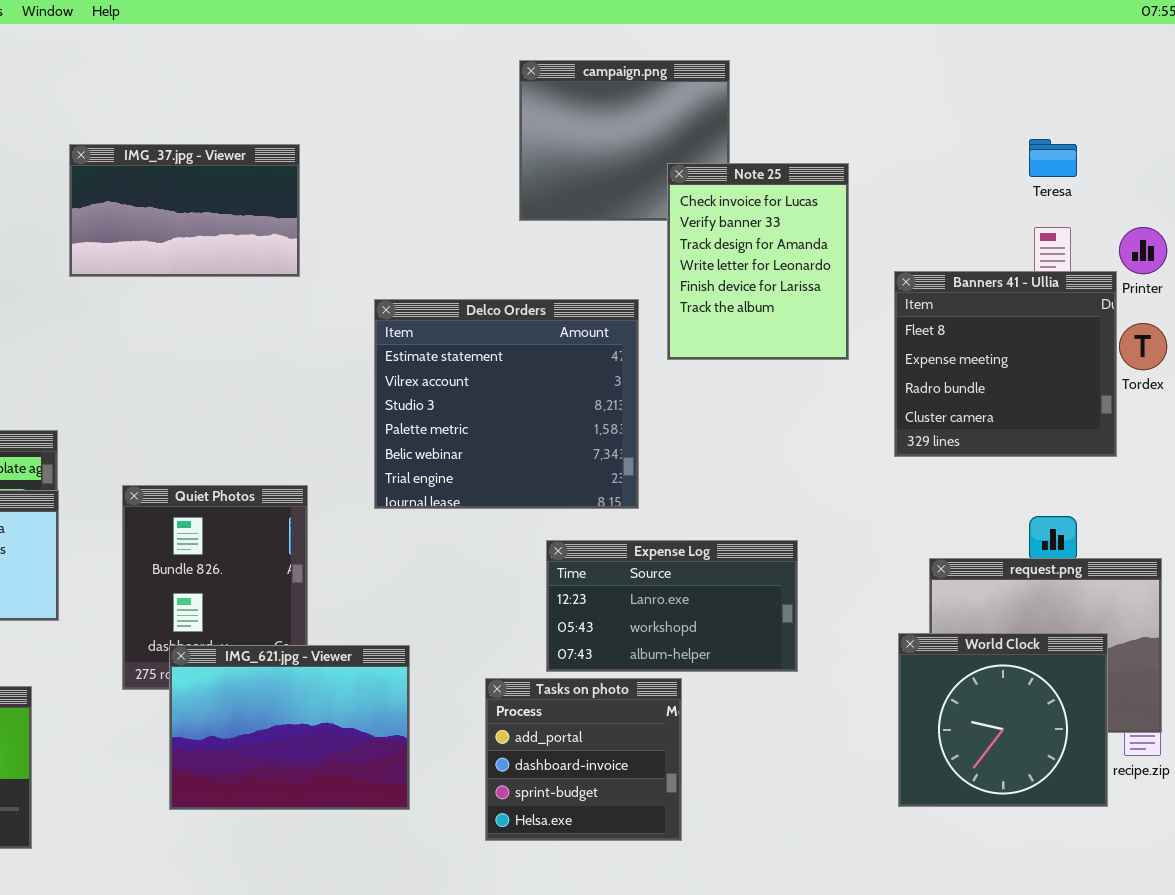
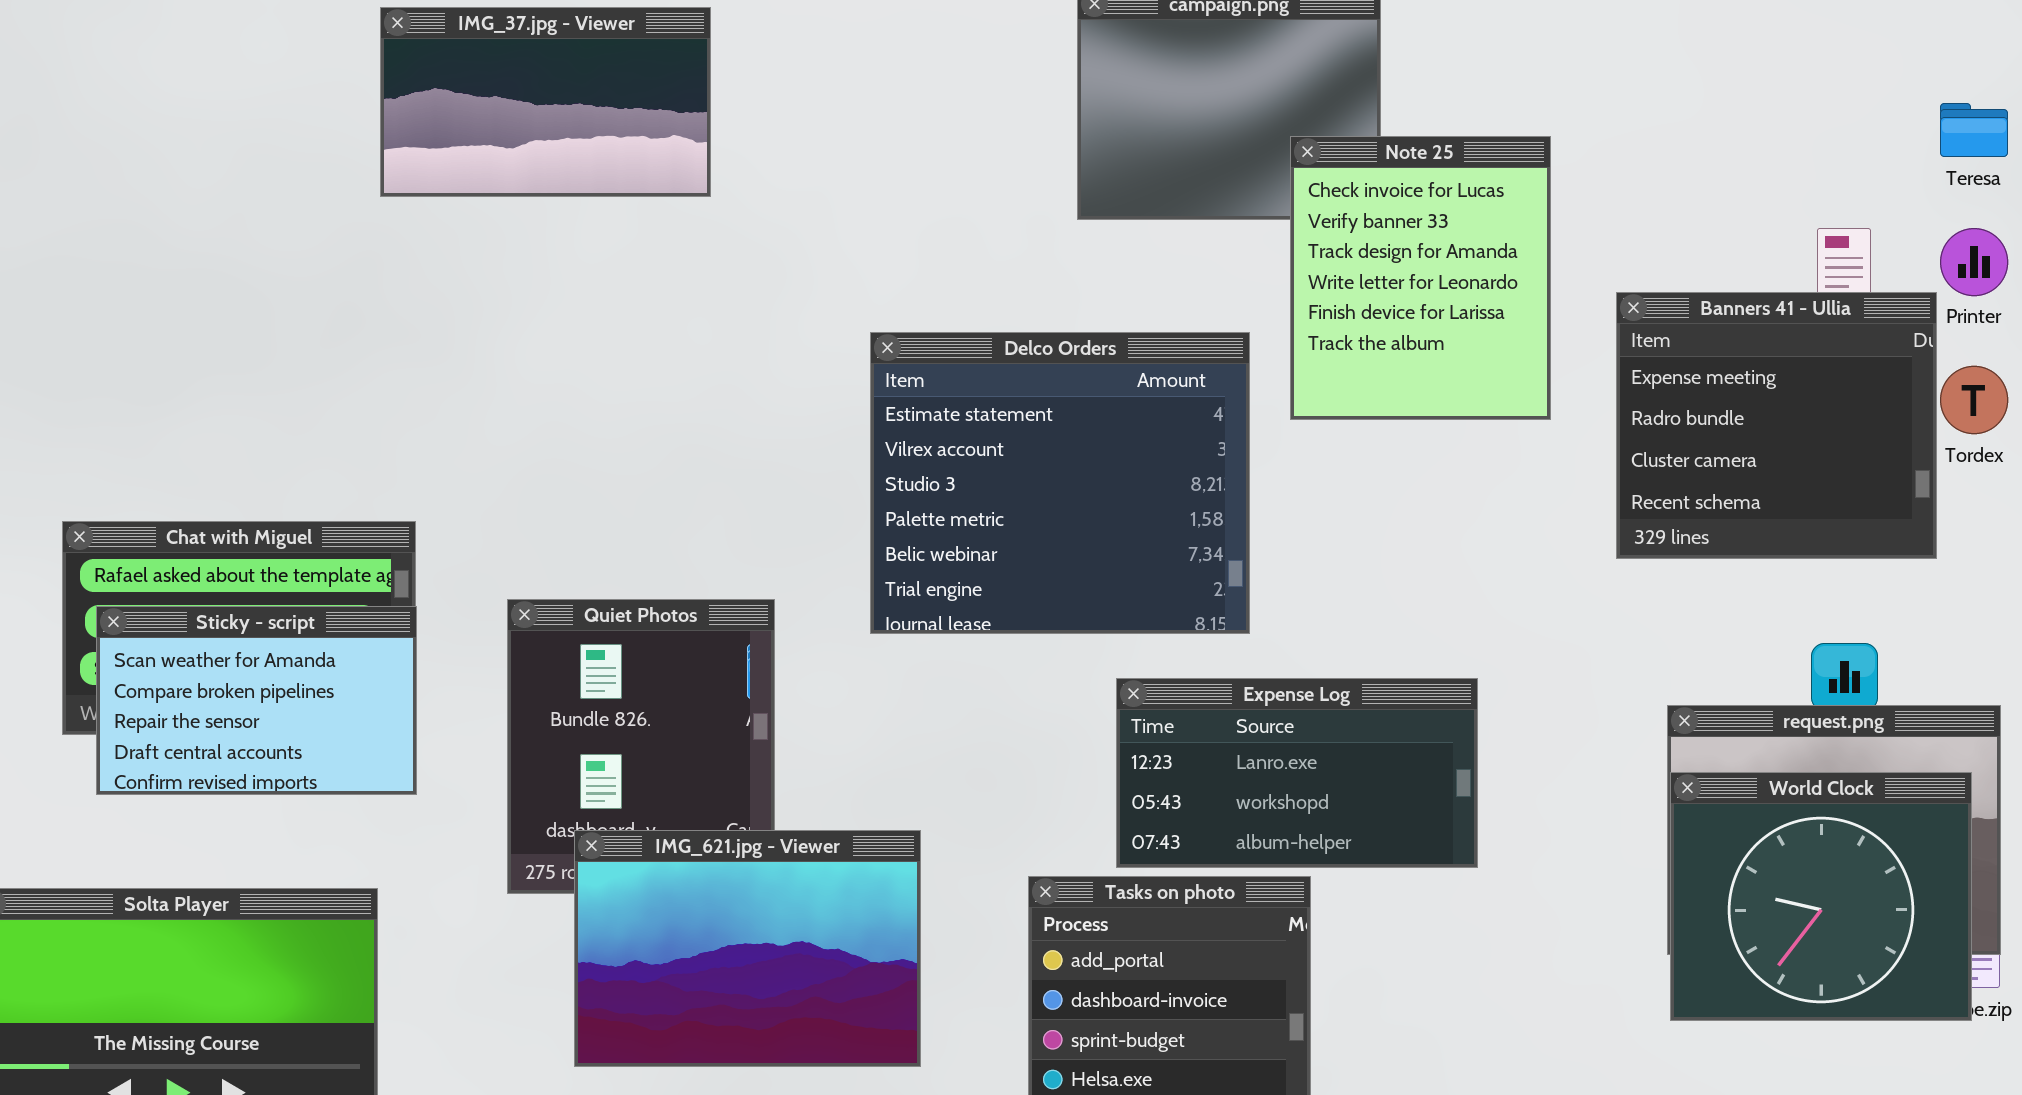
Teresa: [1029,139,1077,177] -> [1940,103,2008,157], moved
IMG_37.jpg - Viewer: [69,144,300,277] -> [380,7,711,197], moved
Banners 41 - Ullia: [894,271,1117,457] -> [1616,292,1937,559], scrolled down 1 row
World Clock: [898,633,1108,807] -> [1670,772,1972,1021], moved

